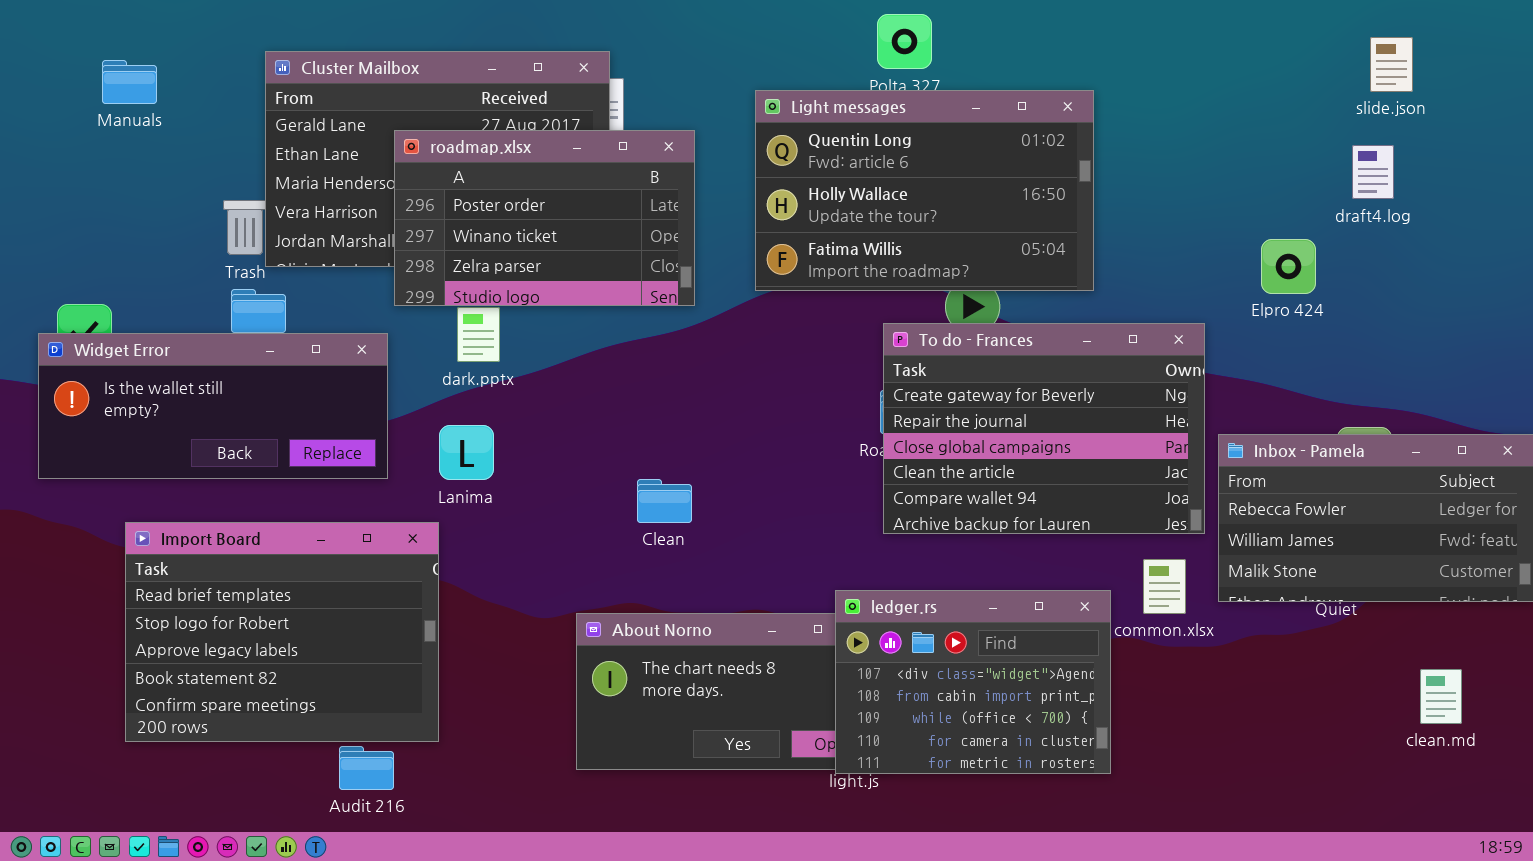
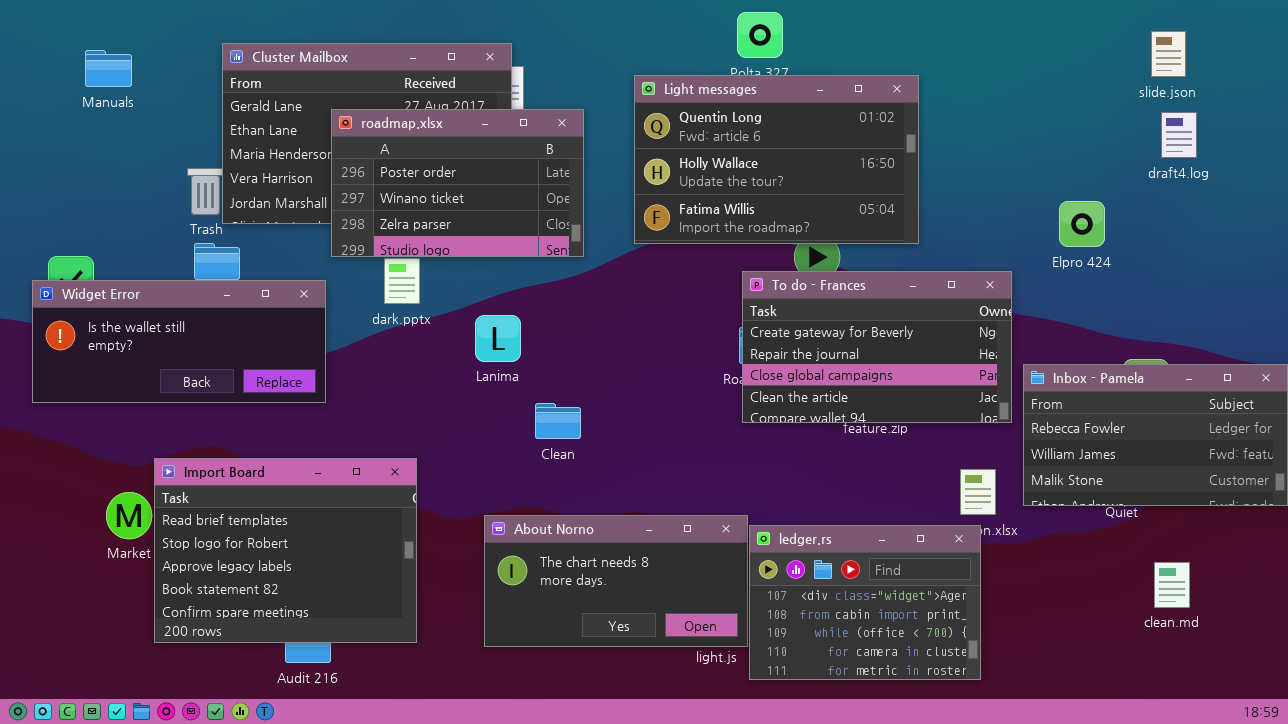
draft4.log: [1352,145,1394,199] -> [1161,112,1197,158], moved
To do - Frances: [883,323,1205,534] -> [742,271,1012,423], resized
Lanima: [439,425,494,480] -> [475,315,521,362], moved
Import Board: [125,522,439,742] -> [154,458,417,643], moved
ledger.rs: [835,590,1111,774] -> [749,525,981,680], moved
clean.md: [1420,669,1462,724] -> [1154,562,1190,608], moved

